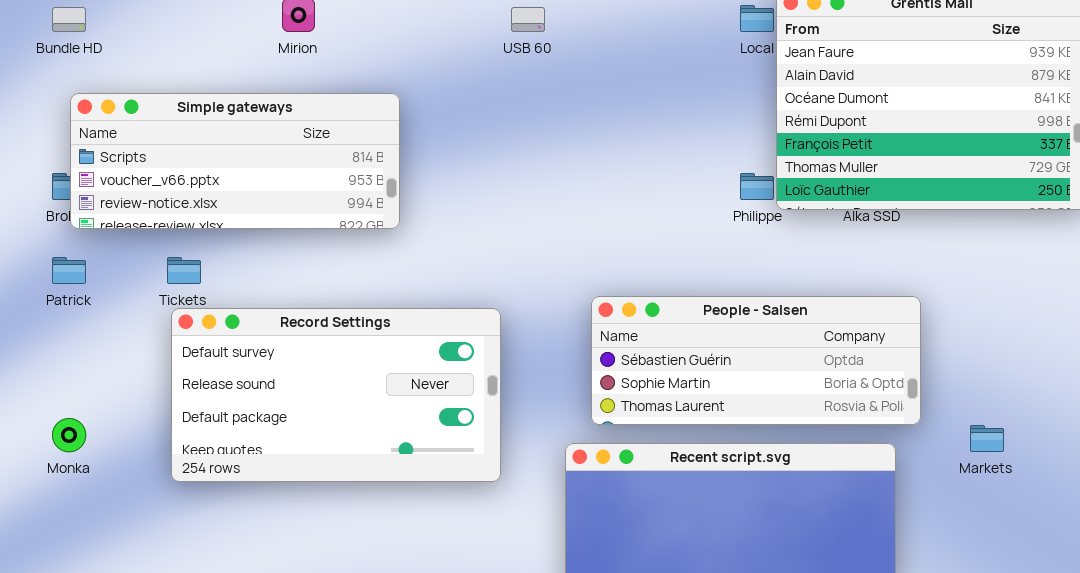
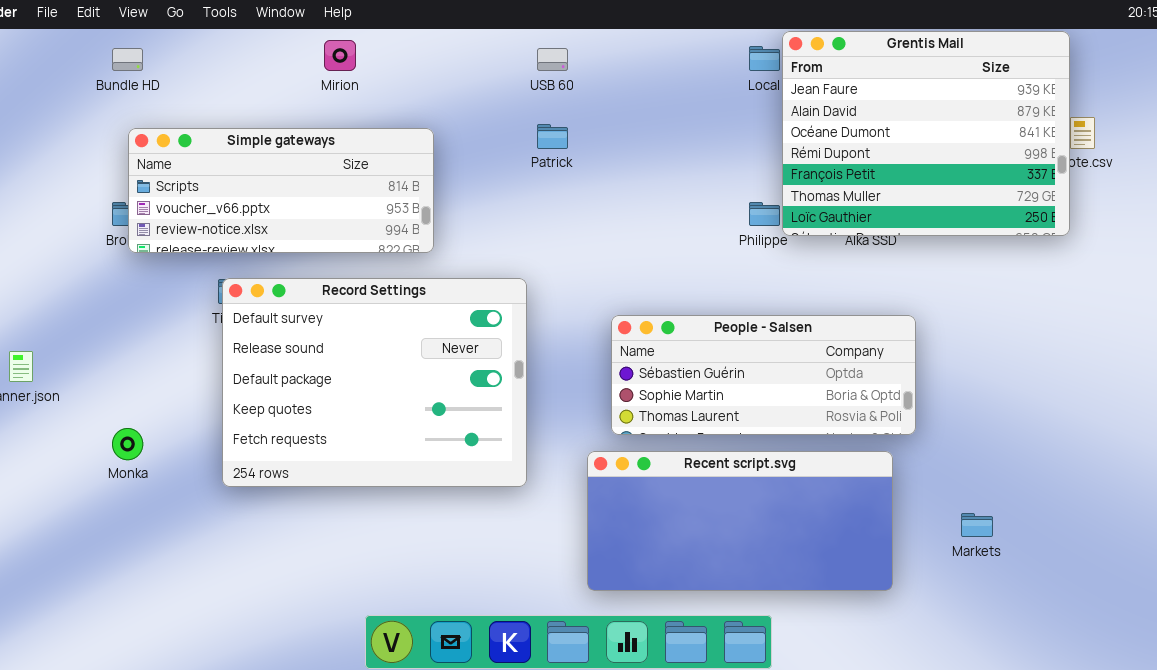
Patrick: [52,257,86,284] -> [537,124,568,149], moved
Record Settings: [171,308,501,482] -> [222,278,527,487], resized
Markets: [970,425,1004,452] -> [961,513,993,537], moved

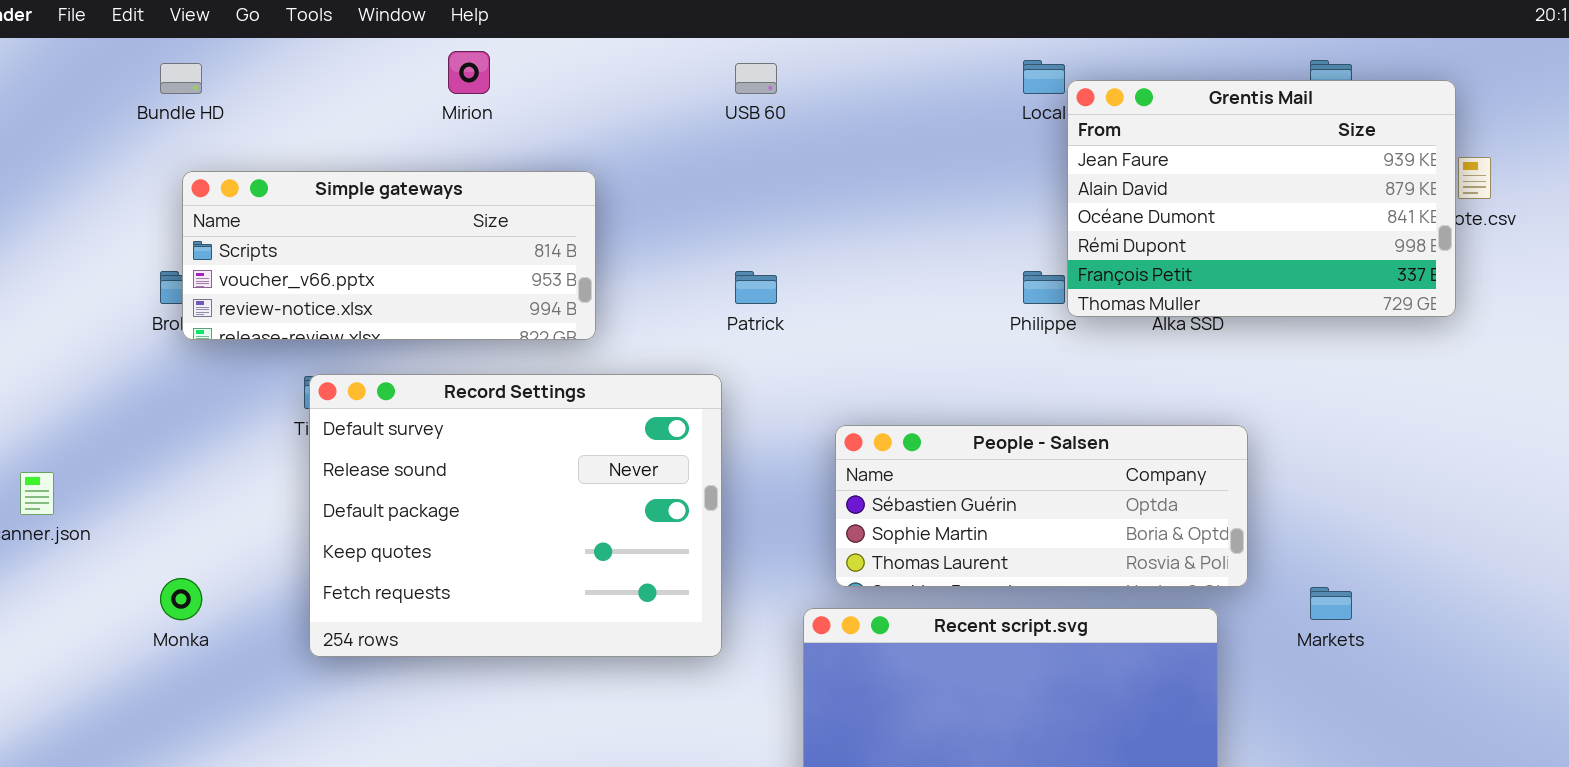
Grentis Mail: [782,31,1070,236] -> [1067,80,1456,317], resized
Patrick: [537,124,568,149] -> [735,271,777,304], moved
Markets: [961,513,993,537] -> [1310,587,1352,620], moved

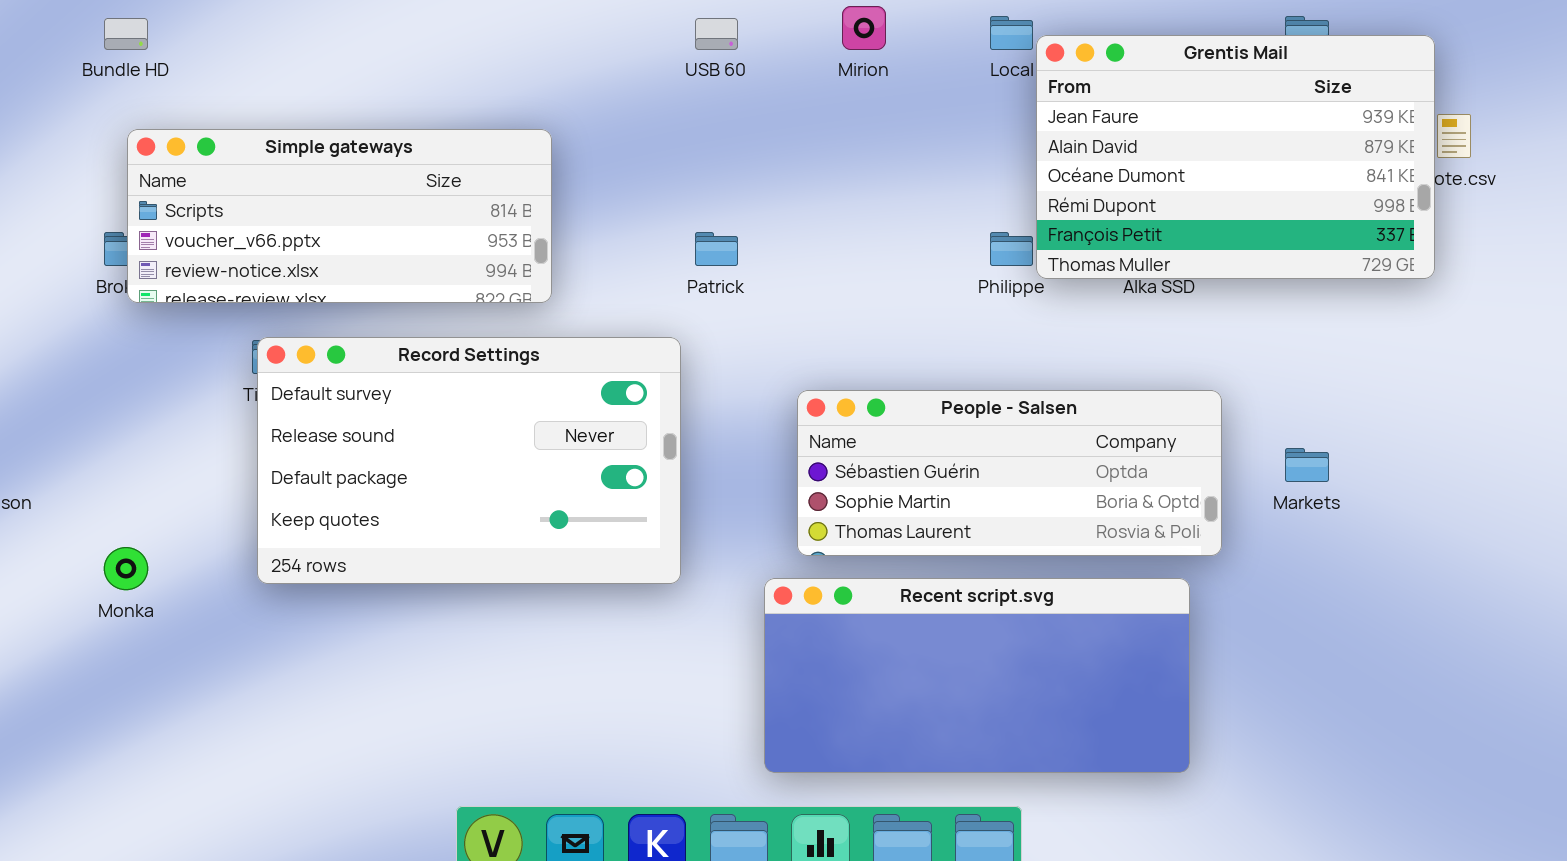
Mirion: [448,51,490,94] -> [842,6,886,50], moved
Record Settings: [309,374,722,657] -> [257,337,681,584], resized
Markets: [1310,587,1352,620] -> [1285,448,1329,482], moved

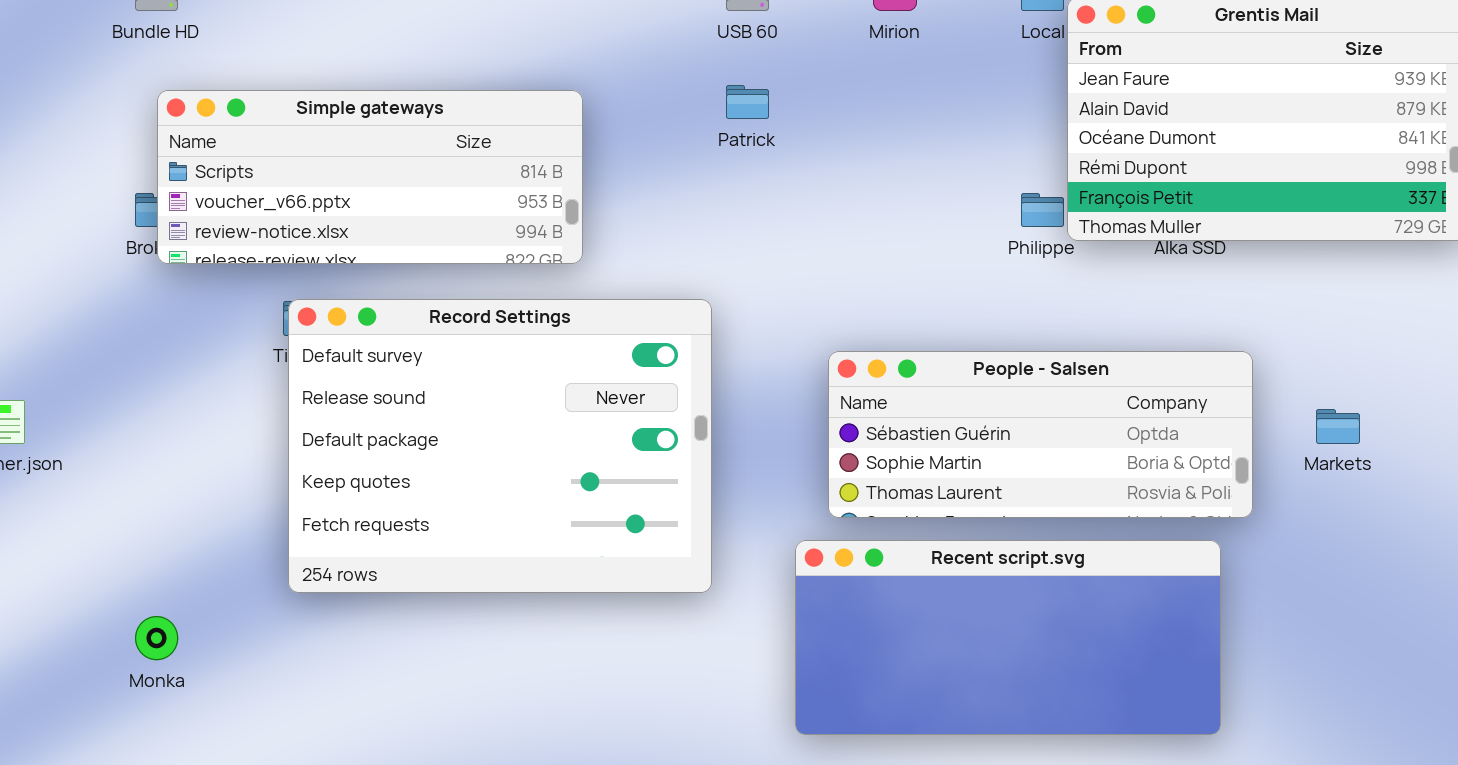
Patrick: [695,232,738,266] -> [726,85,769,119], moved
Record Settings: [257,337,681,584] -> [288,299,712,593], resized
Monka: [104,547,148,590] -> [135,616,178,660], moved

